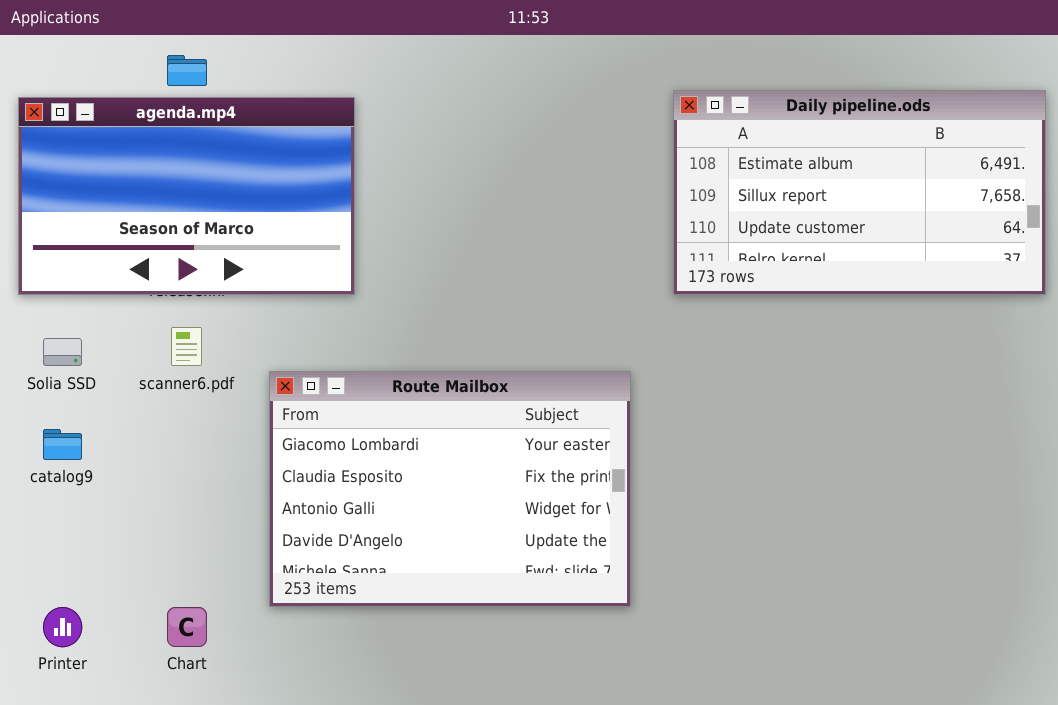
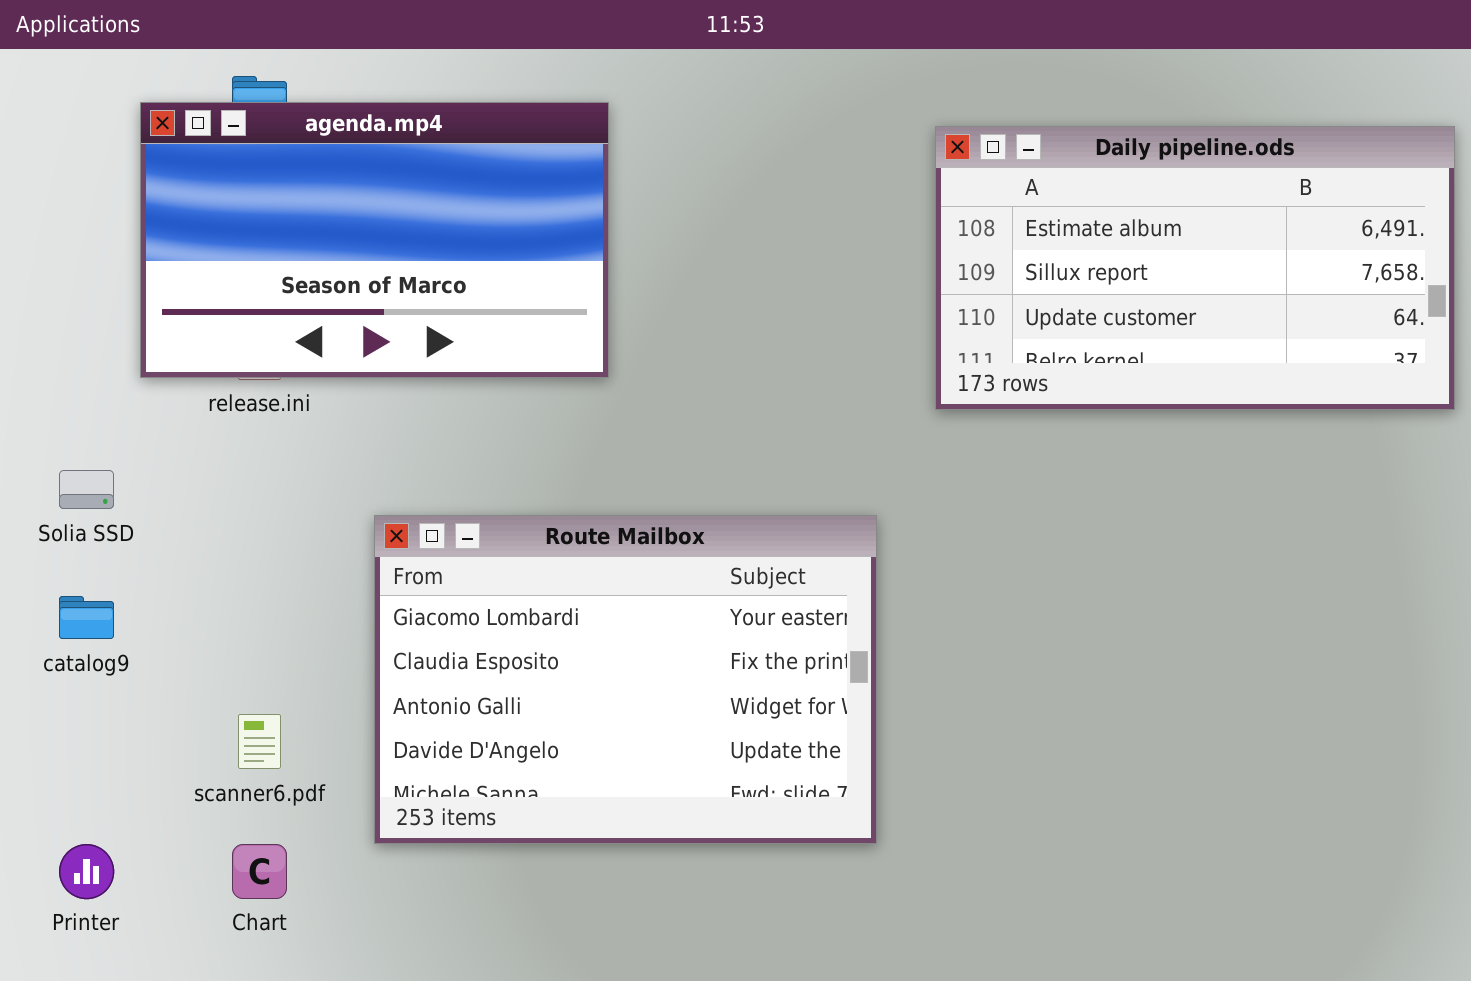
agenda.mp4: [18,97,355,295] -> [140,102,609,378], moved
scanner6.pdf: [171,327,202,366] -> [238,714,281,769], moved

